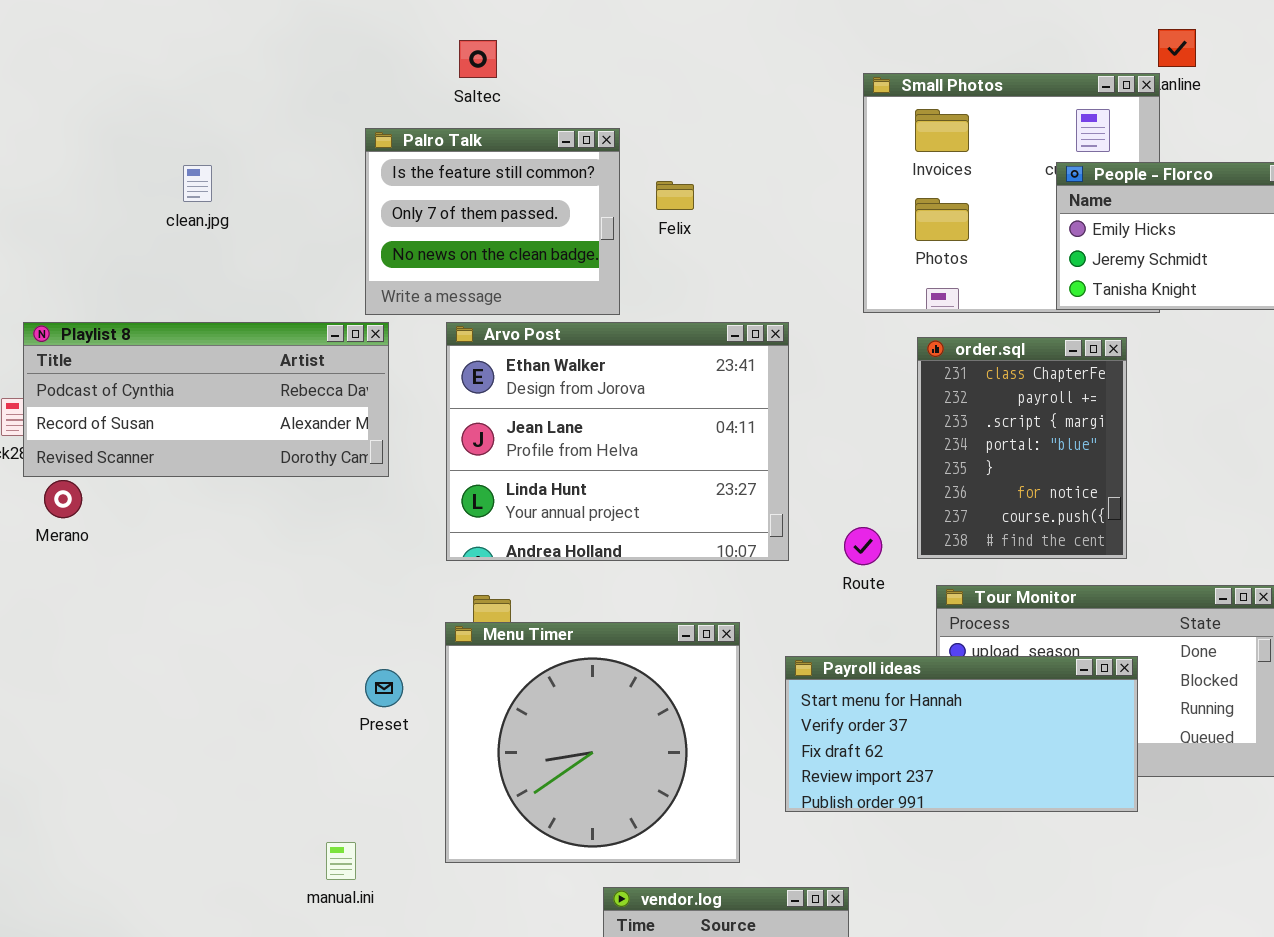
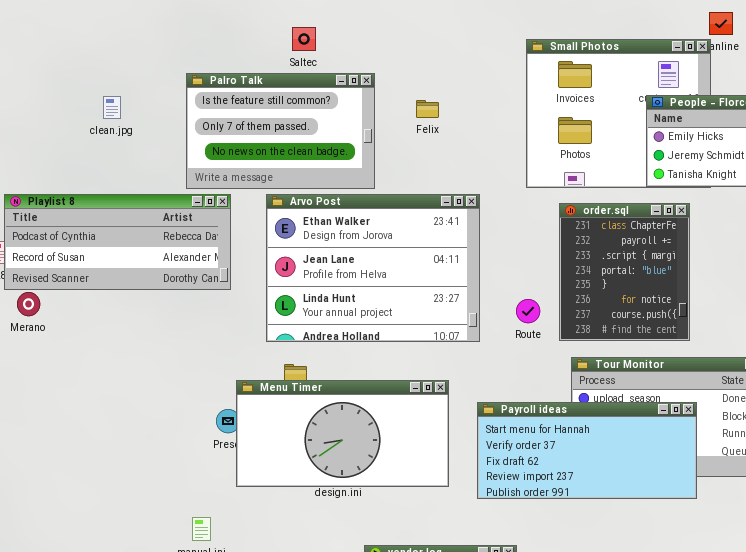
Saltec: [459,40,497,78] -> [292,27,316,51], moved
Palro Talk: [365,128,620,315] -> [186,73,375,189], resized
Felix: [656,181,694,210] -> [416,100,439,118], moved
Route: [844,527,882,565] -> [516,299,540,323], moved
Menu Timer: [445,622,740,863] -> [236,380,449,487], resized

